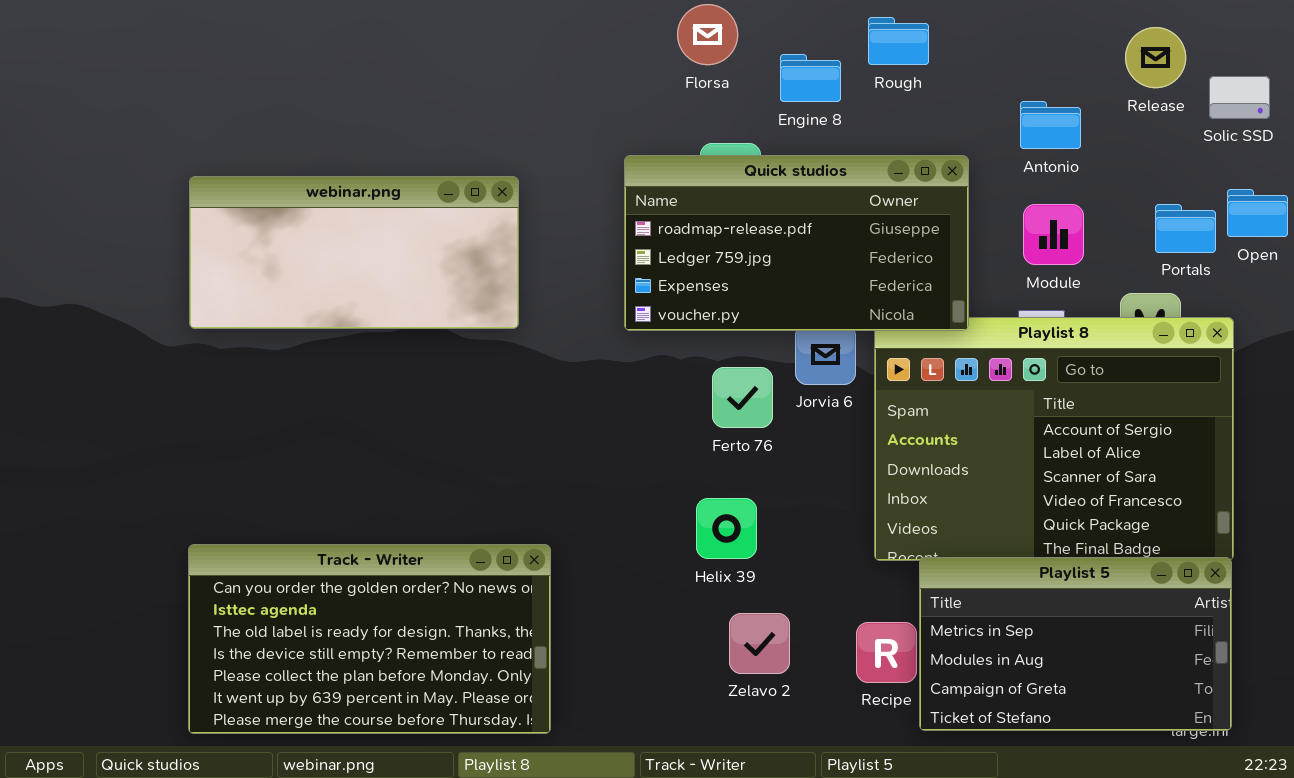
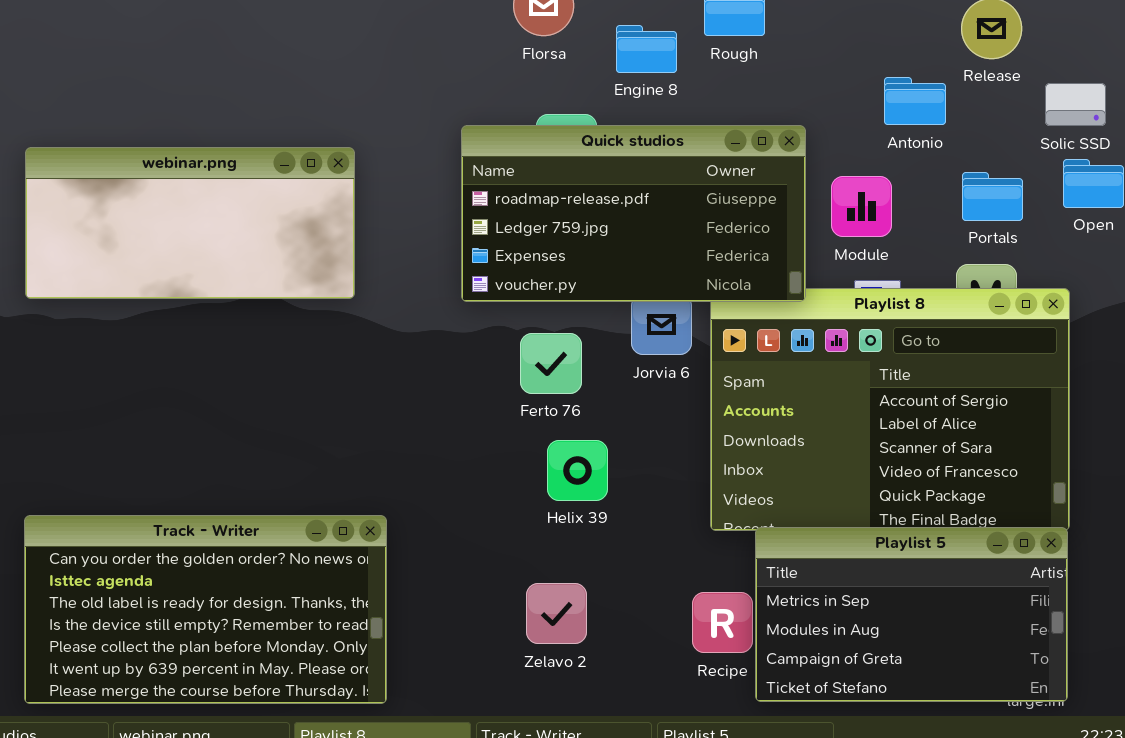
Solic SSD: [1209,76,1270,119] -> [1045,83,1106,126], moved
Antonio: [1020,101,1081,149] -> [884,77,946,125], moved
Module: [1023,204,1084,265] -> [831,176,892,237], moved
Portals: [1155,204,1216,253] -> [962,172,1023,221], moved
Ferto 76: [712,367,773,428] -> [520,333,582,394], moved
Helix 39: [696,498,757,559] -> [547,440,608,501], moved
Zelavo 2: [729,613,790,674] -> [526,583,587,644], moved

